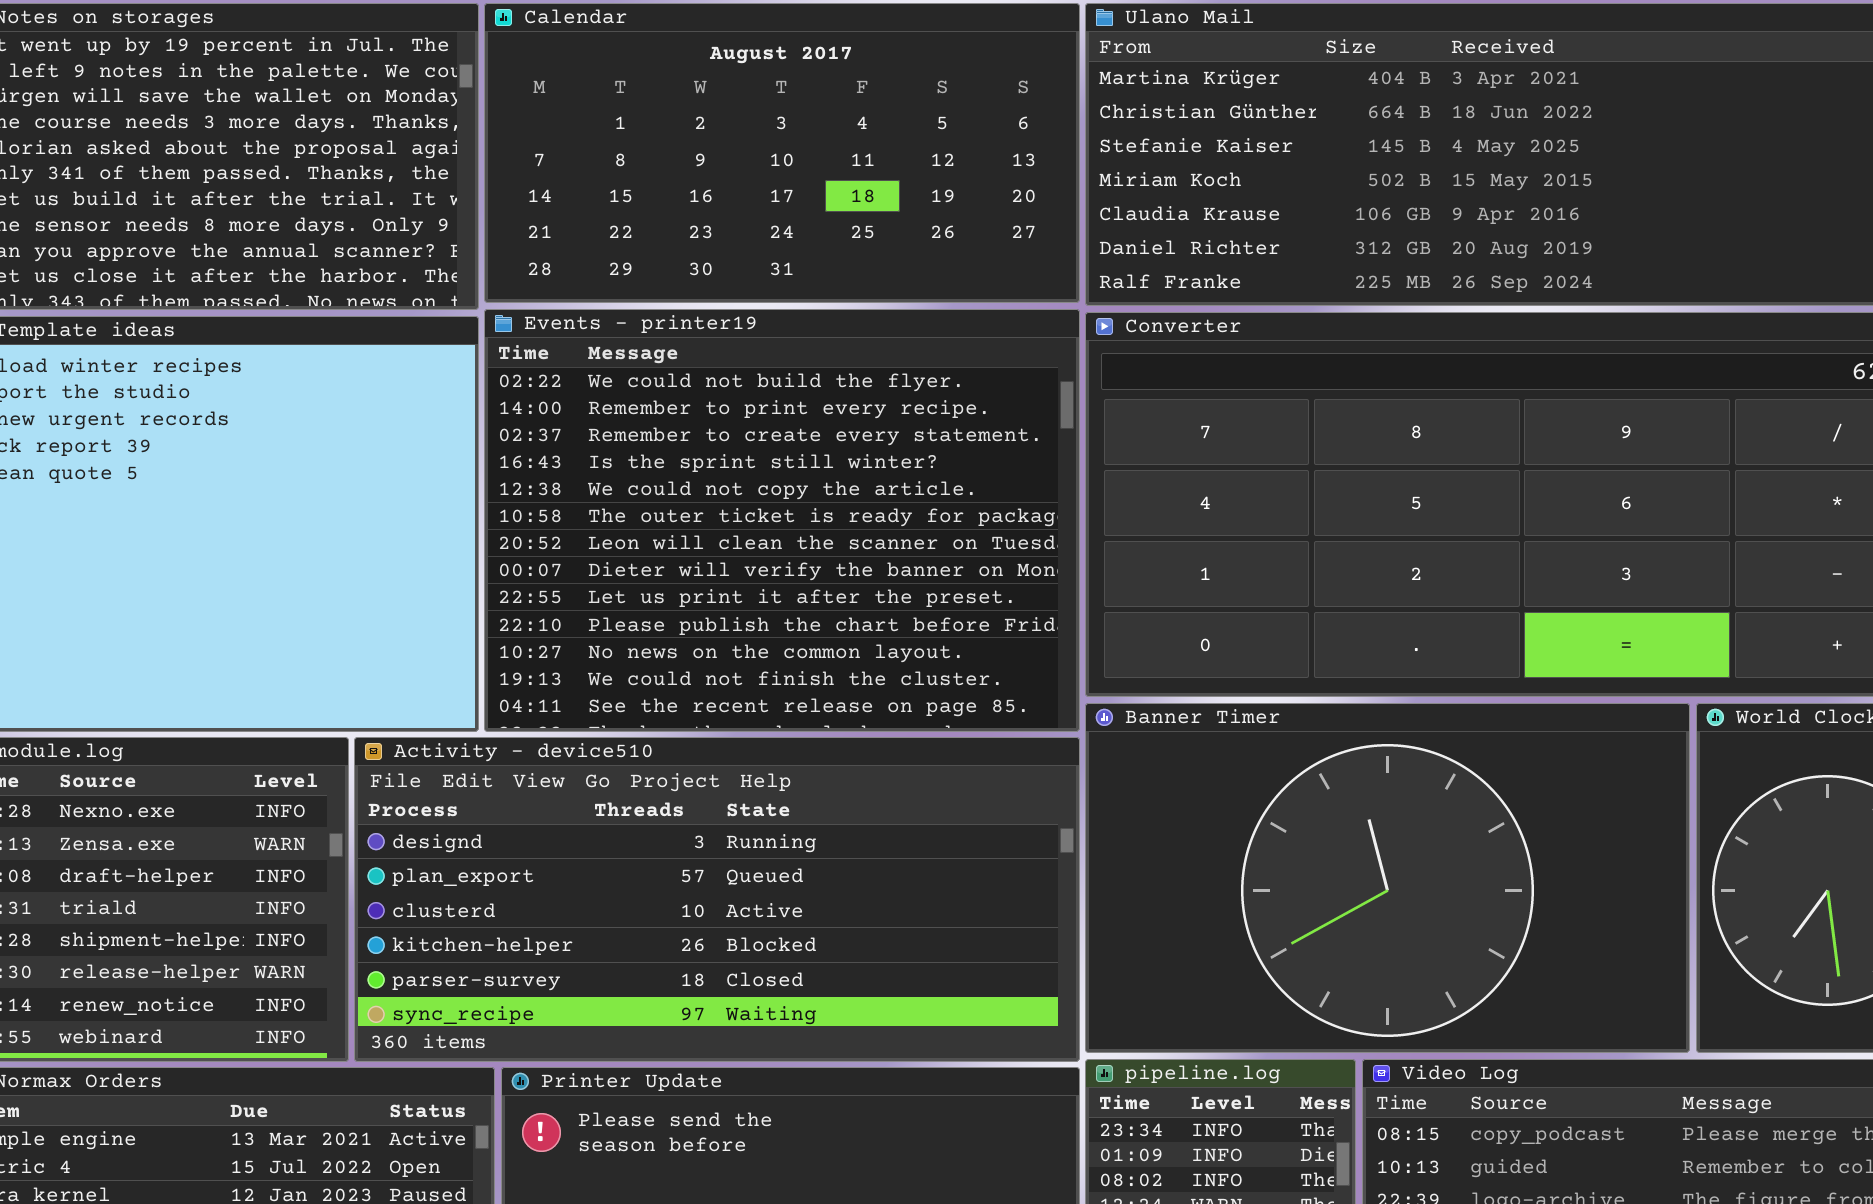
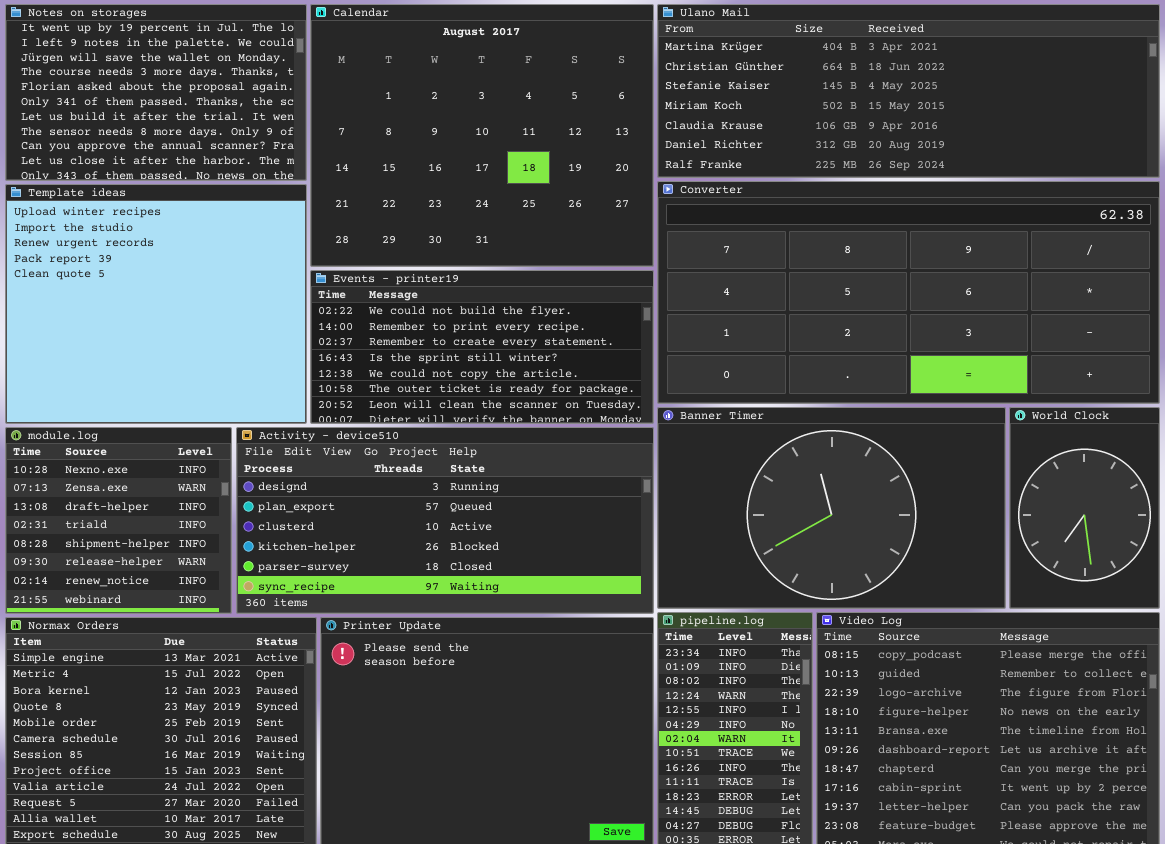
Calendar: [484,3,1080,303] -> [310,4,654,267], resized
Events - printer19: [484,309,1080,732] -> [310,270,654,424], resized

